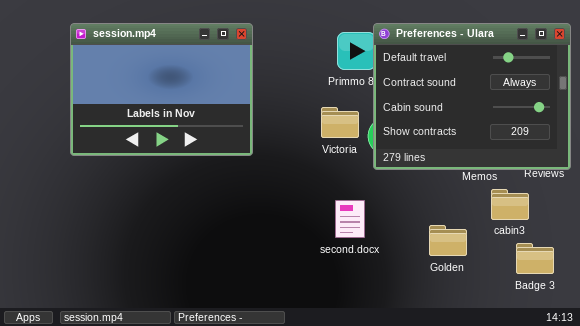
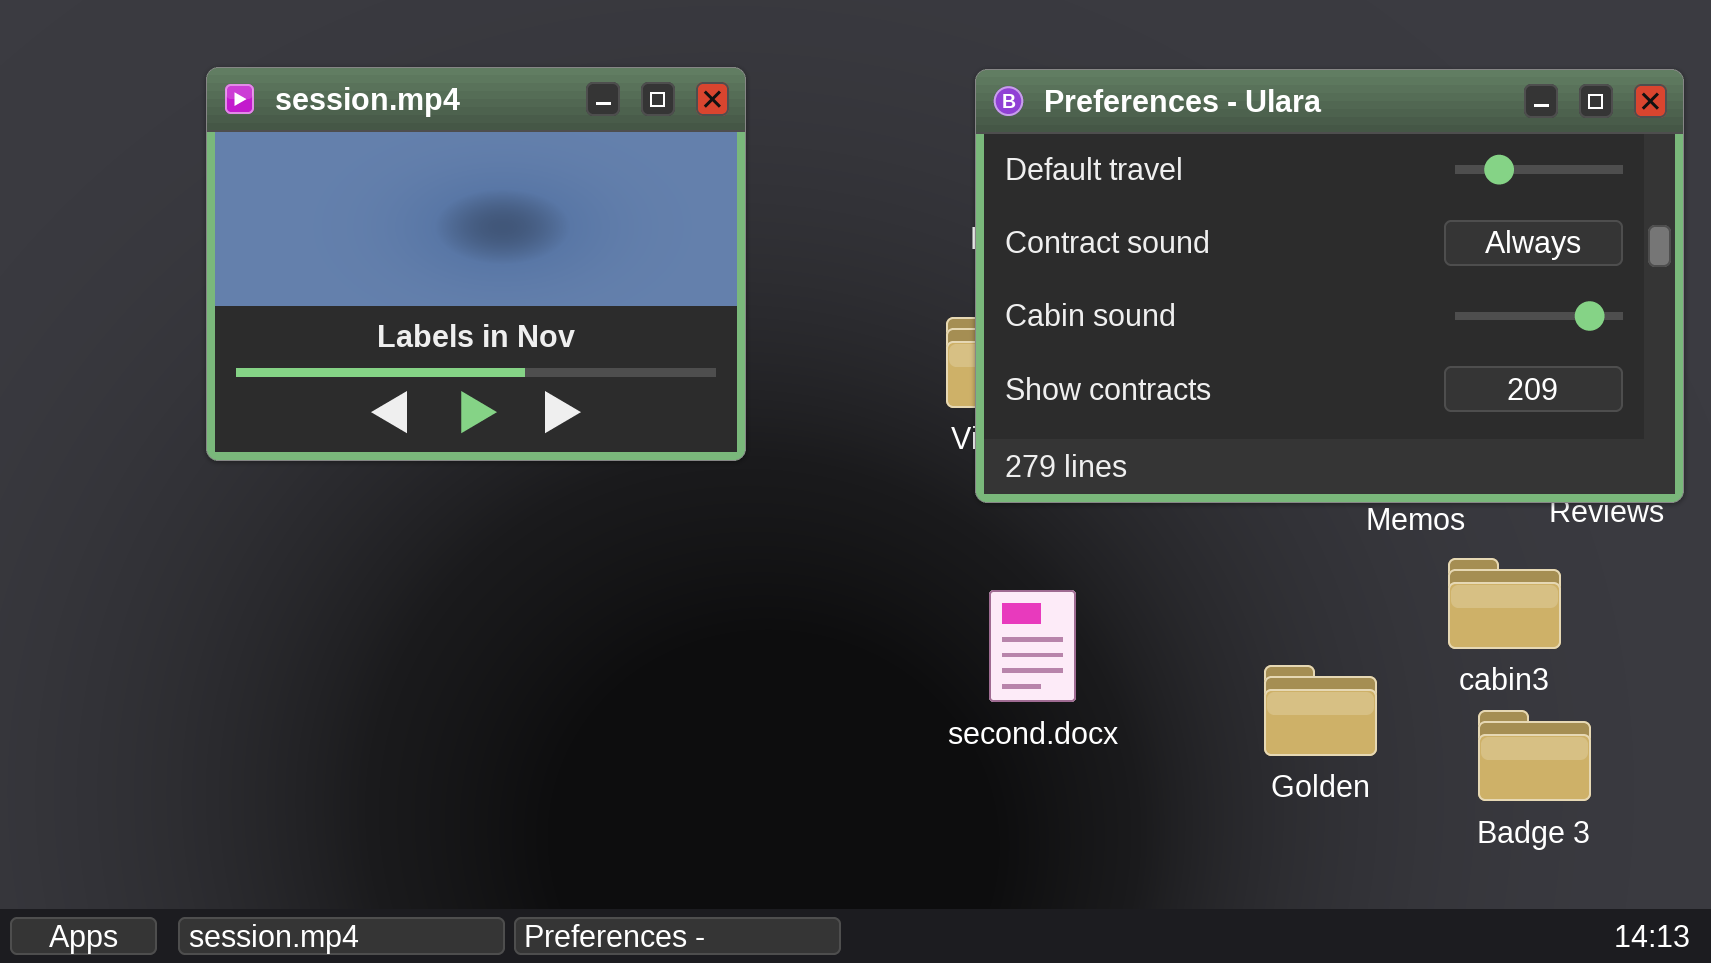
Preferences - Ulara: [373,23,571,170] -> [975,69,1684,503], resized
Badge 3: [516,243,554,274] -> [1478,710,1591,801], moved

